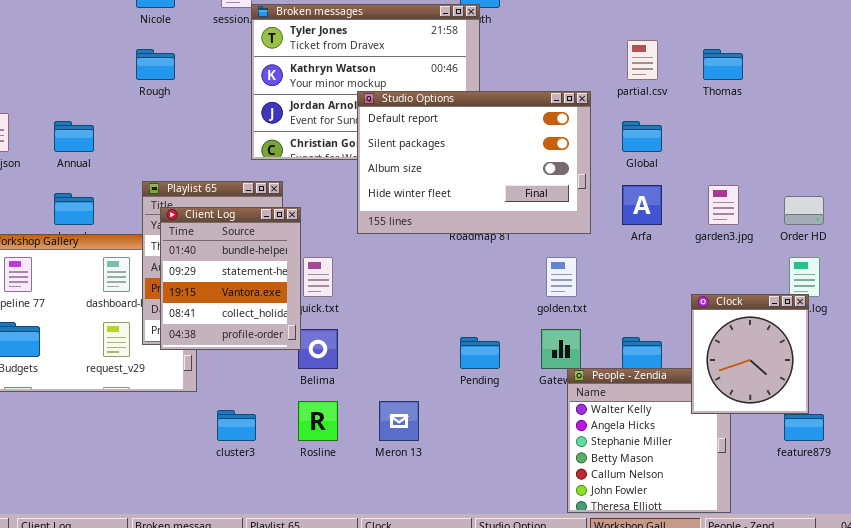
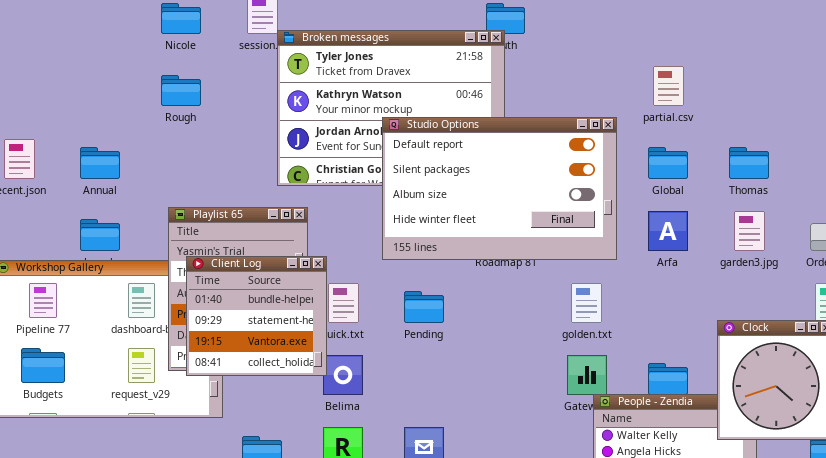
Thomas: [703,49,743,80] -> [729,147,769,179], moved
Client Log: [160,207,301,350] -> [186,256,327,376], resized
Pending: [460,337,500,369] -> [404,291,444,323], moved

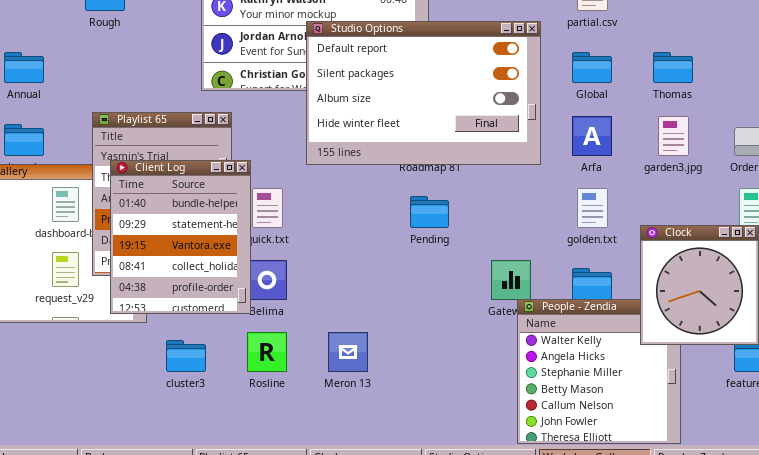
Client Log: [186,256,327,376] -> [110,160,251,314], resized
golden.txt: [571,283,602,323] -> [577,188,608,228], moved
Pending: [404,291,444,323] -> [410,196,449,228], moved

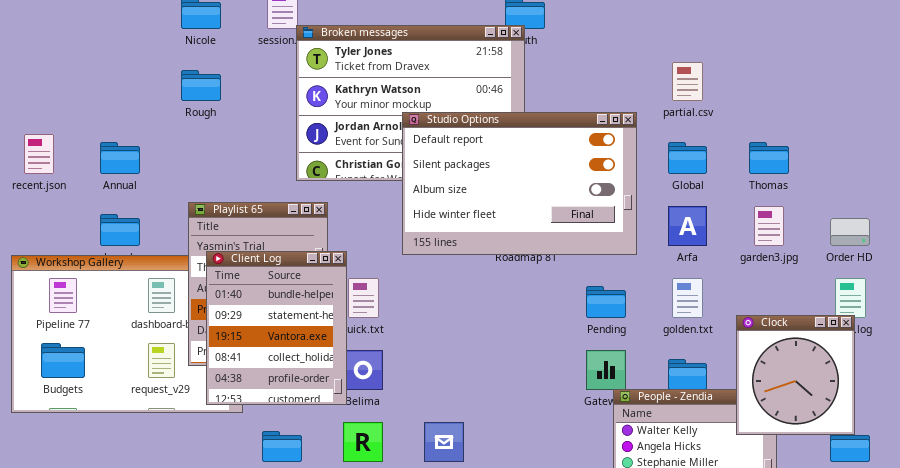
Pending: [410,196,449,228] -> [586,286,626,318], moved

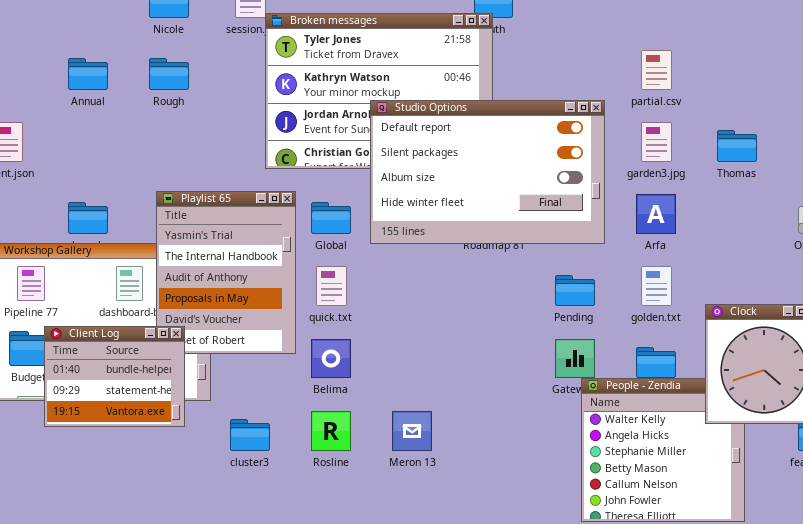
Annual: [100,142,140,174] -> [68,58,108,90], moved
Global: [668,142,707,174] -> [311,202,351,234], moved
garden3.jpg: [754,206,784,246] -> [641,122,672,162], moved
Client Log: [206,251,347,405] -> [44,326,185,427], moved, resized

